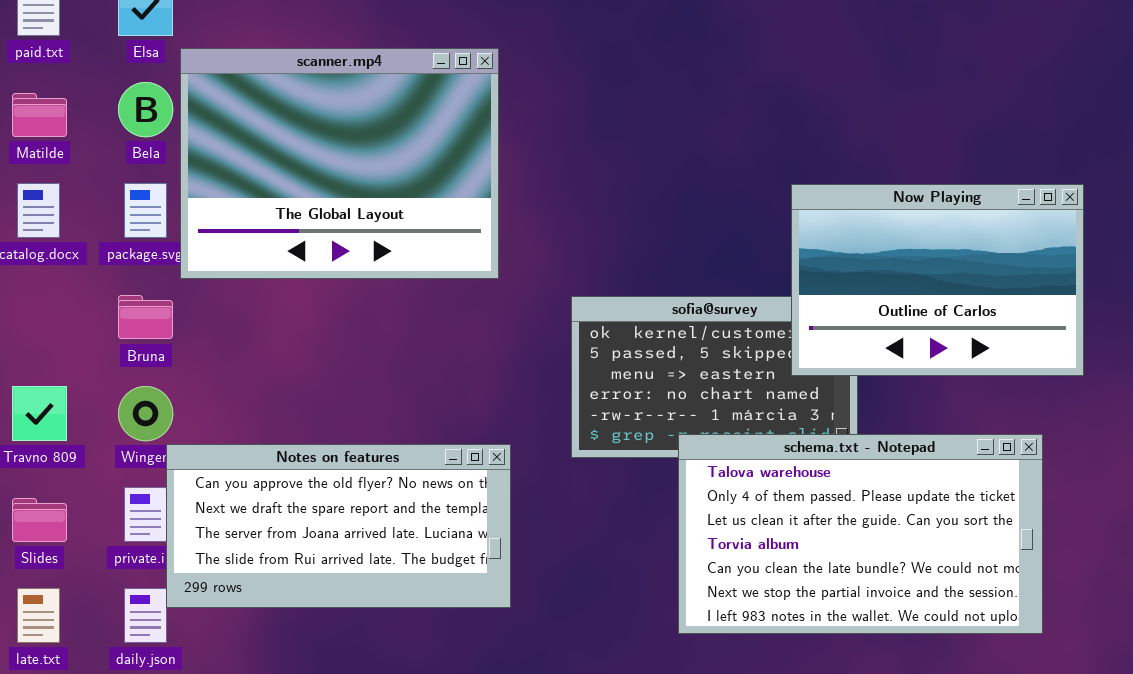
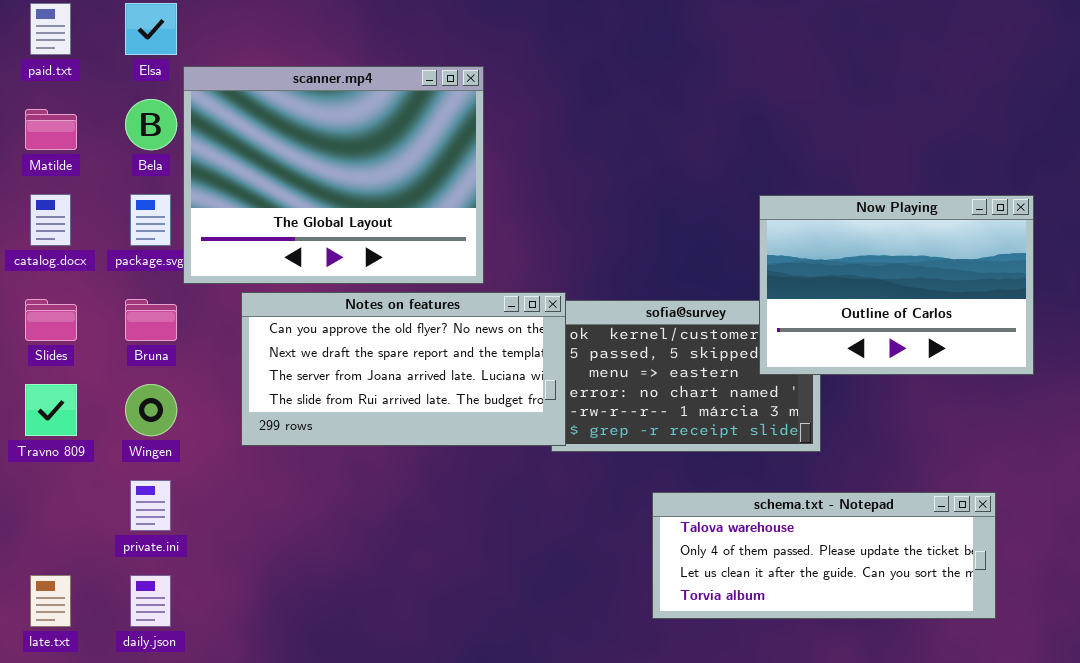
schema.txt - Notepad: [678,434,1043,634] -> [652,492,996,619], resized
Notes on features: [166,444,511,608] -> [241,292,566,446], moved
Slides: [12,498,67,542] -> [25,299,77,341], moved

